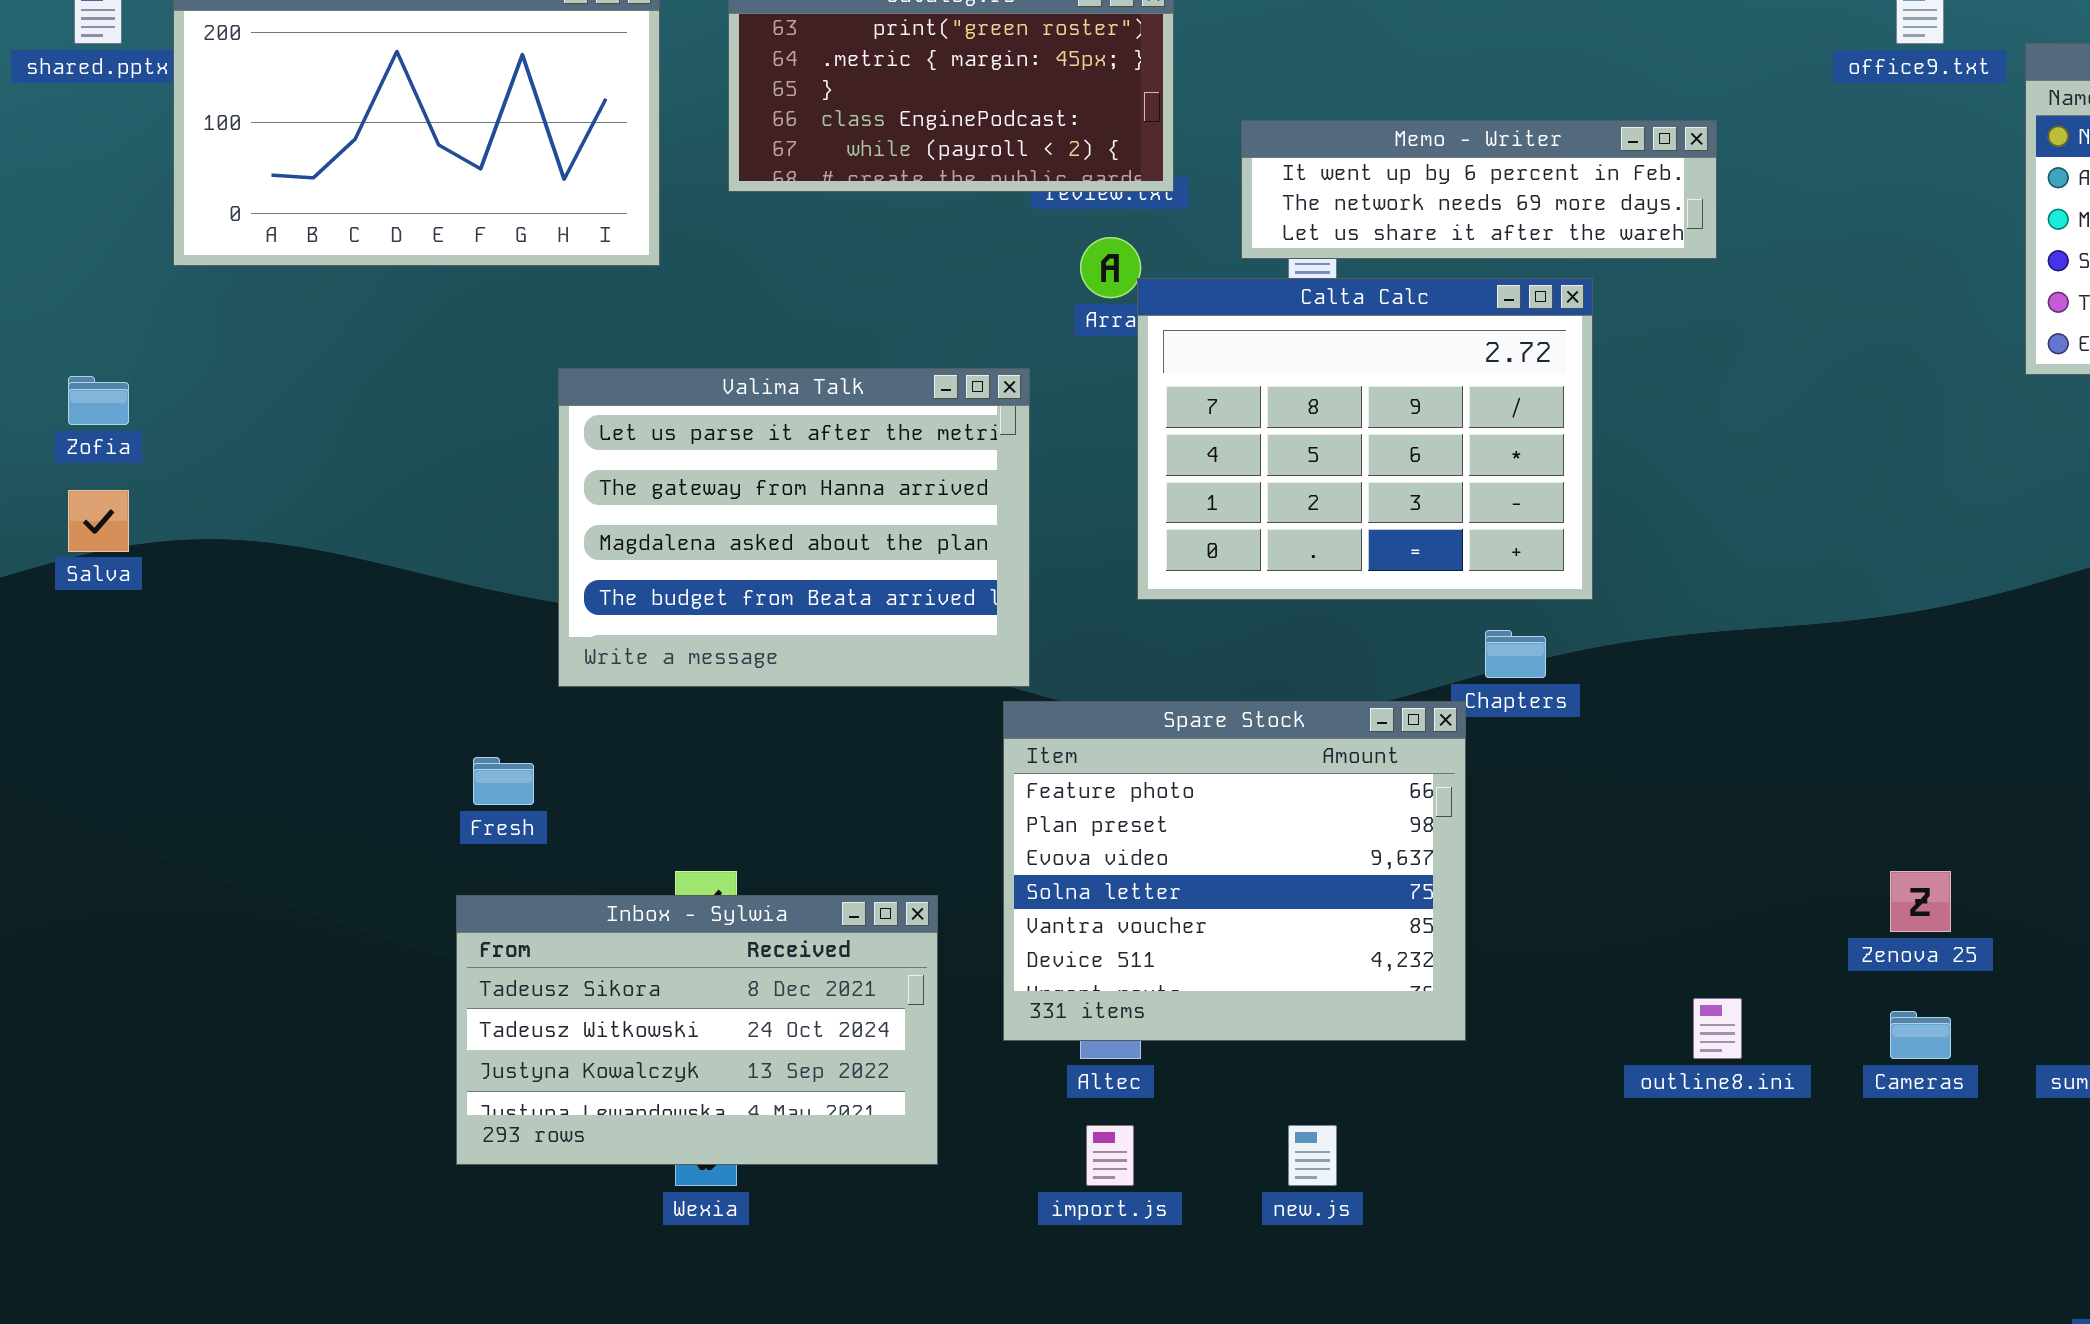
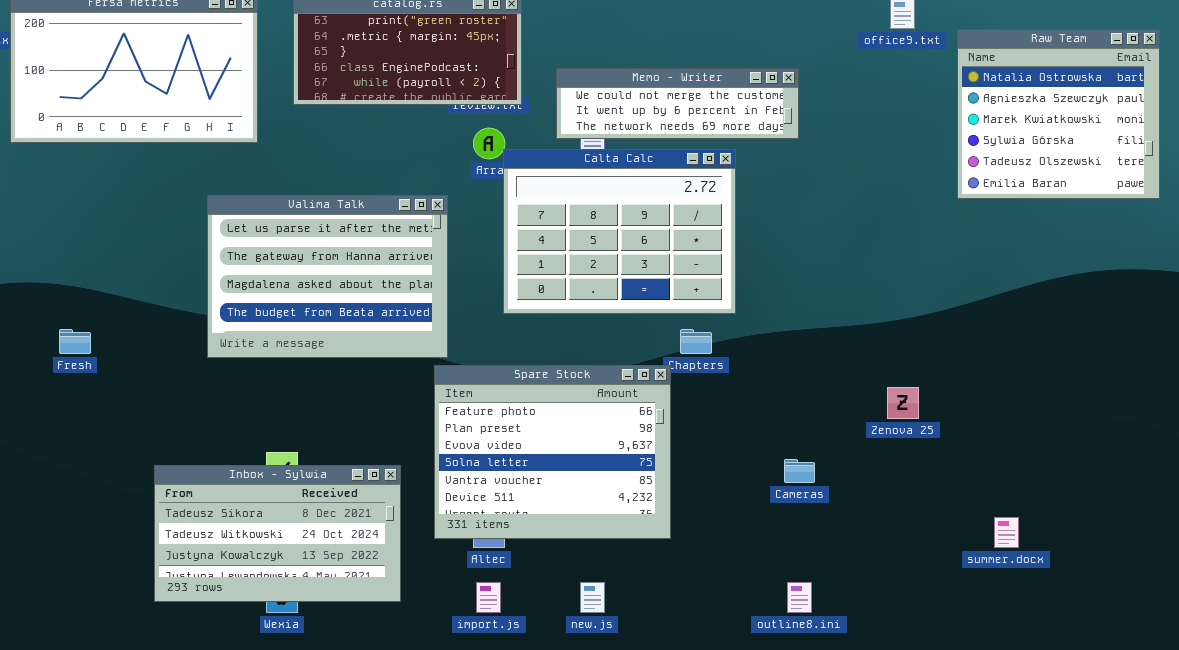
Memo - Writer: [1241,120,1717,259] -> [556,68,799,139], scrolled up 1 row
Fresh: [473,757,534,805] -> [59,329,91,354], moved
Zenova 25: [1890,871,1951,932] -> [887,387,919,419], moved
outline8.ini: [1693,998,1742,1059] -> [787,582,812,613], moved
Cameras: [1890,1011,1951,1059] -> [784,459,815,483], moved

